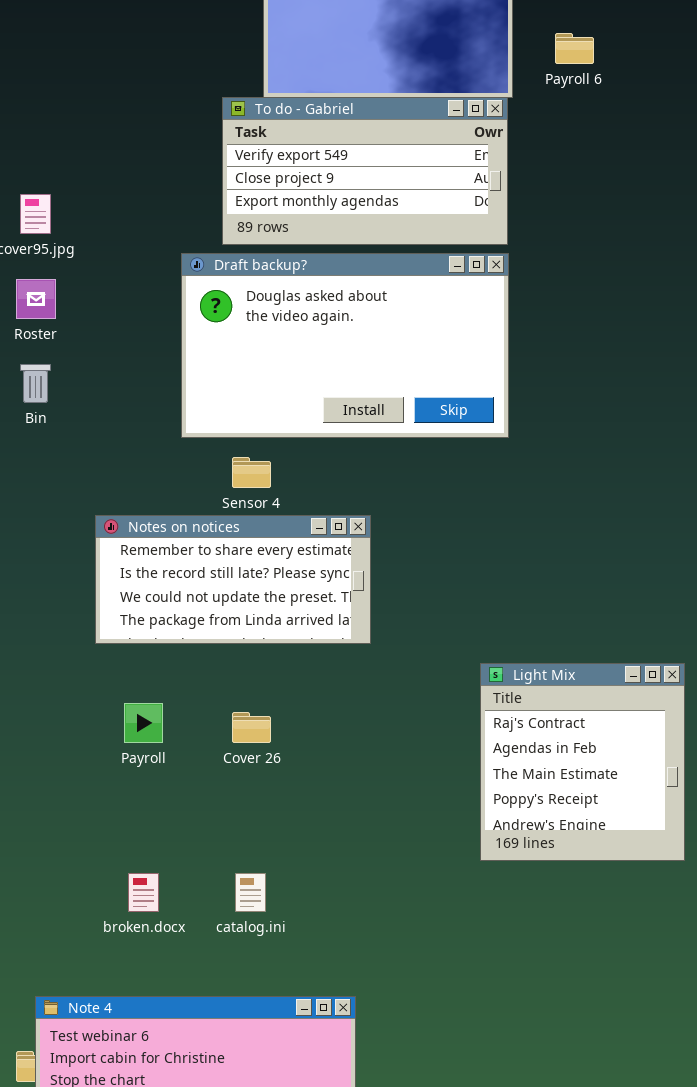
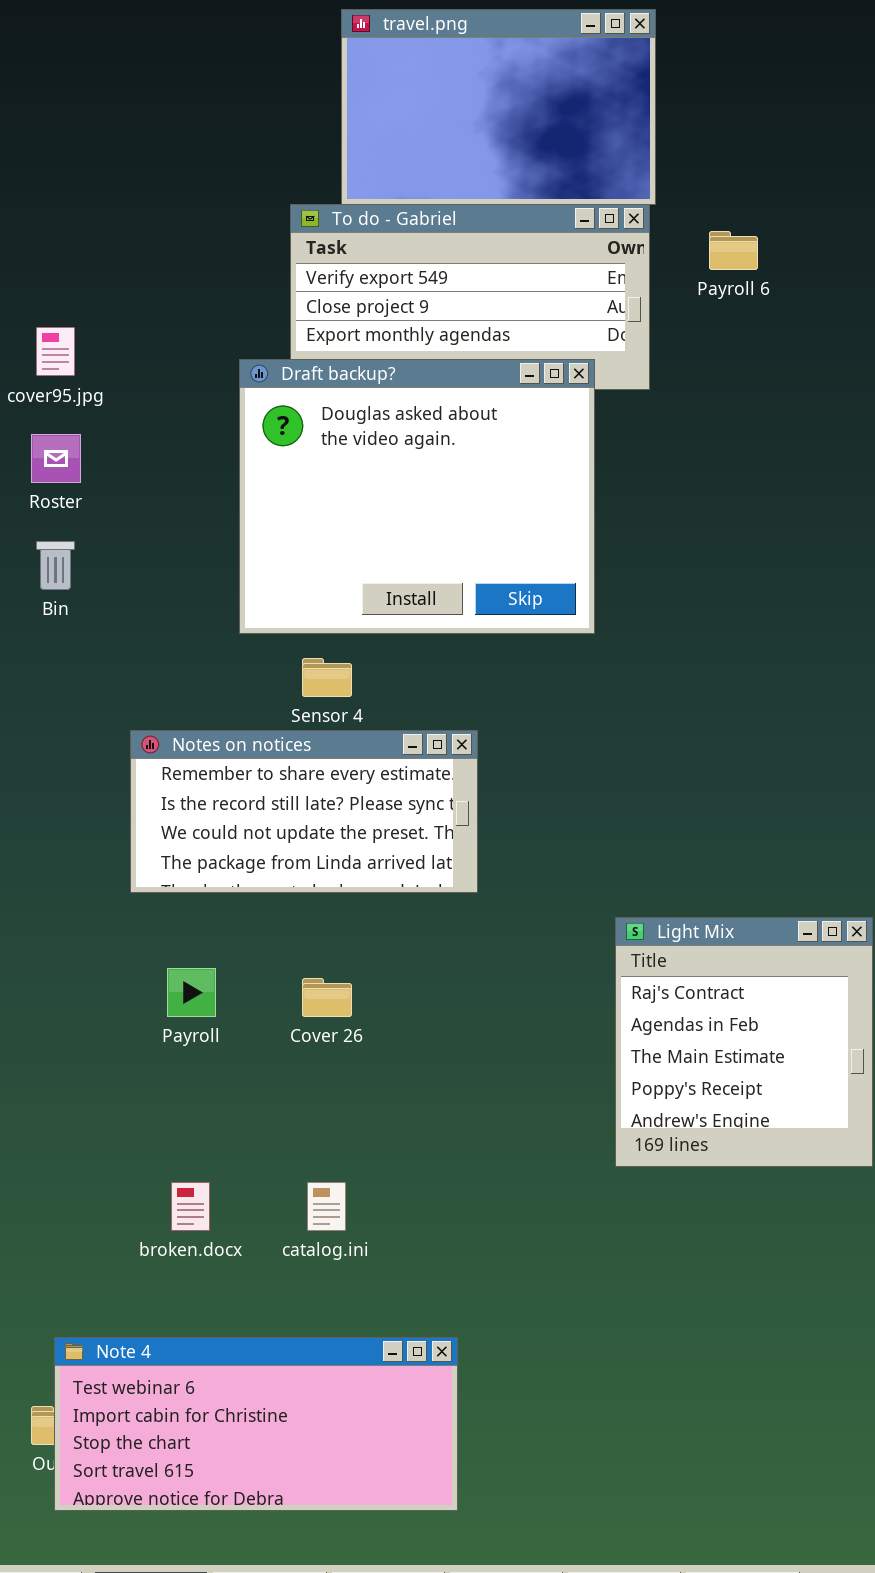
Payroll 6: [555,33,594,64] -> [709,231,758,270], moved
Draft backup?: [181,253,509,438] -> [239,359,595,634], resized

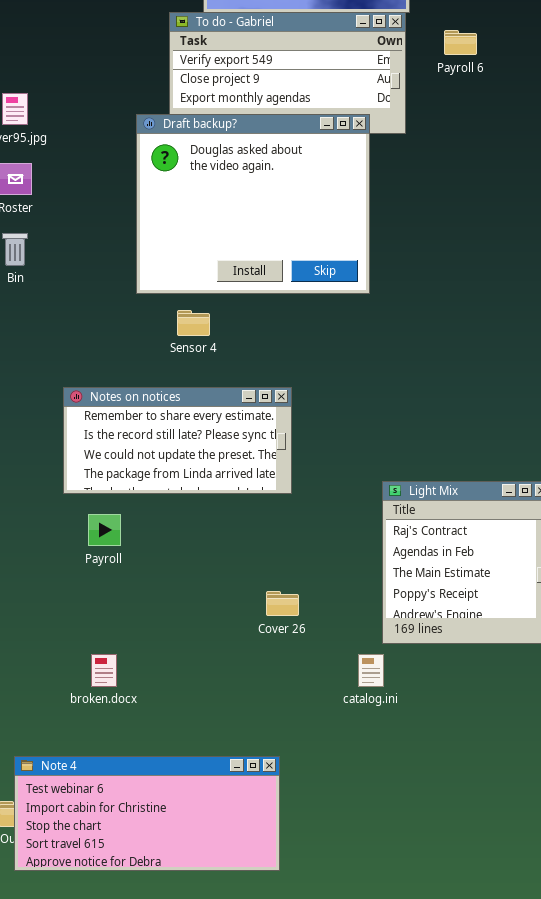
Notes on notices: [130,730,478,893] -> [63,387,292,494], moved
Cover 26: [302,978,352,1017] -> [266,591,299,616], moved
catalog.ini: [307,1182,346,1231] -> [358,654,384,687], moved

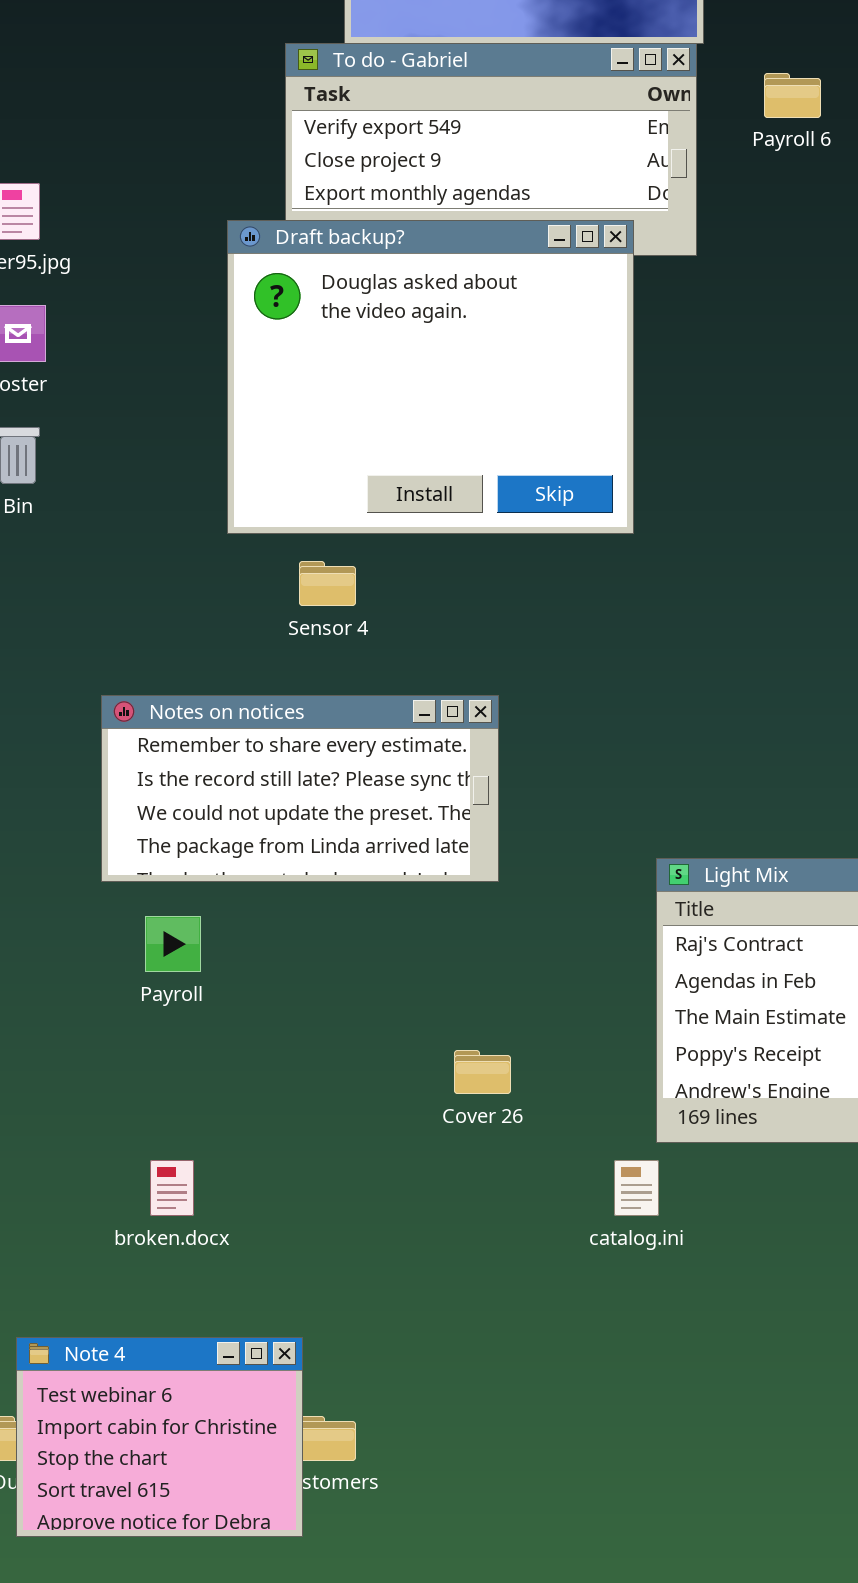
Note 4: [14,756,280,871] -> [16,1337,303,1537], resized

